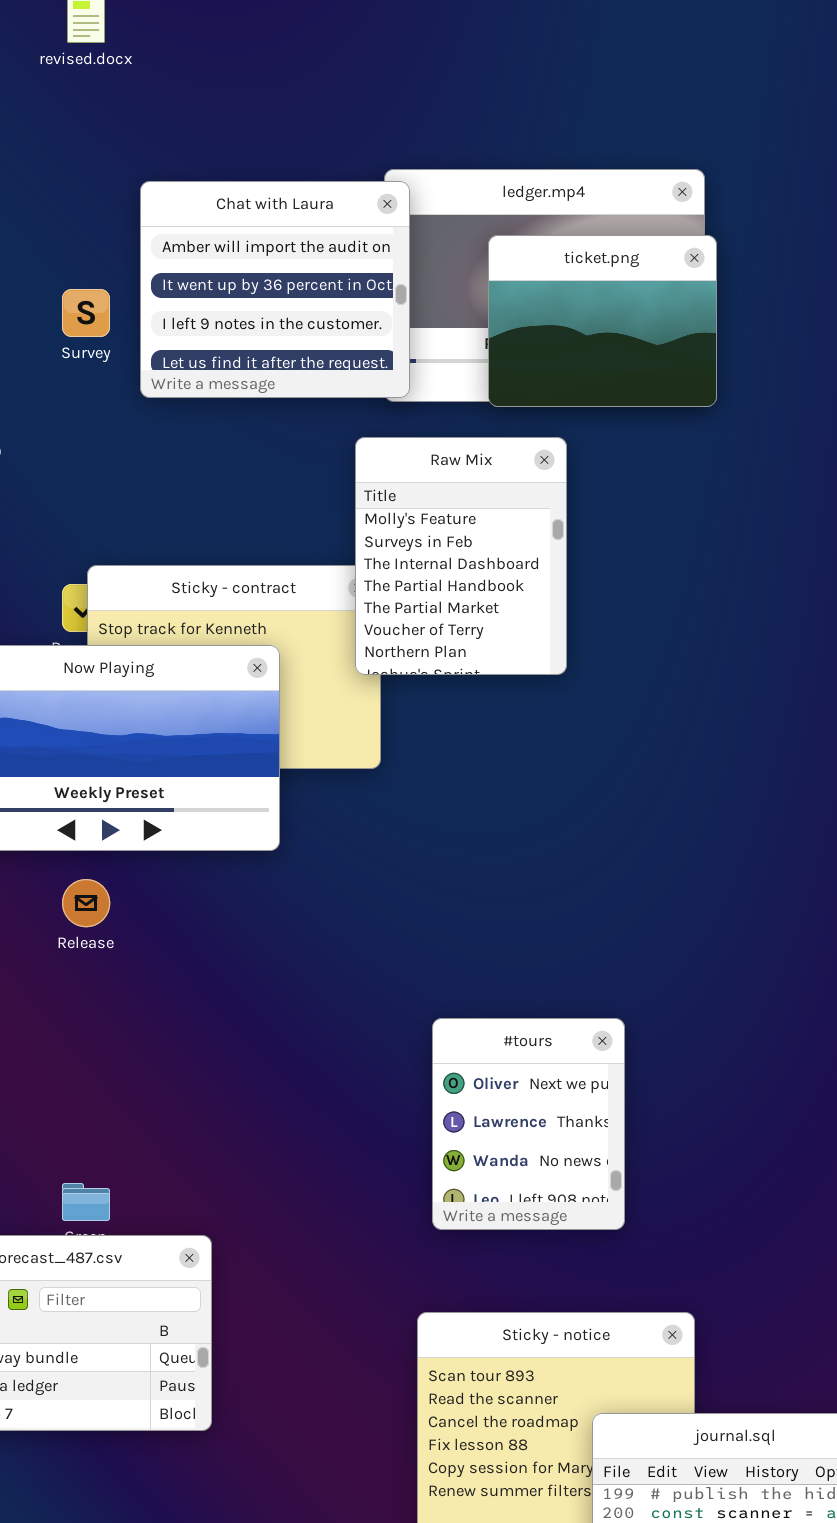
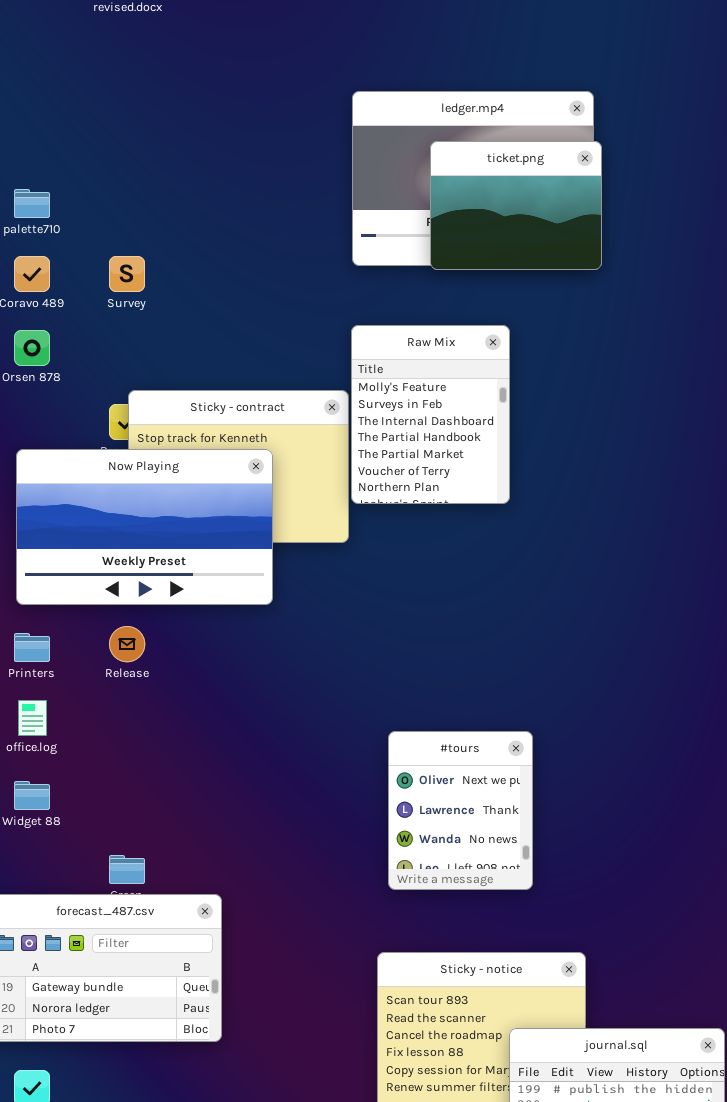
Chat with Laura: [140,181,410,398] -> none, closed
Survey: [62,289,110,337] -> [109,256,145,292], moved
Raw Mix: [355,437,567,675] -> [351,325,510,504], moved

